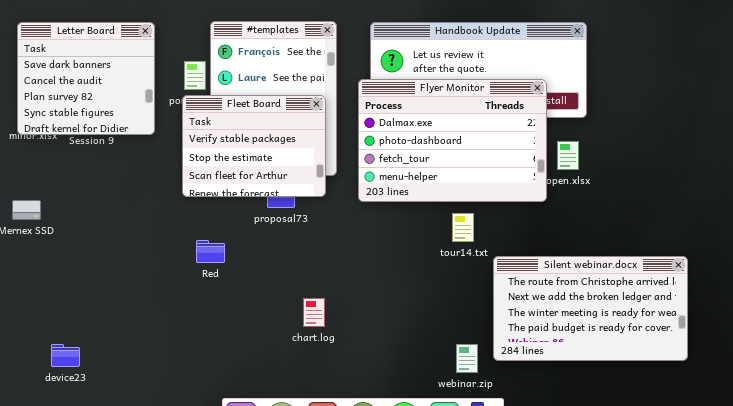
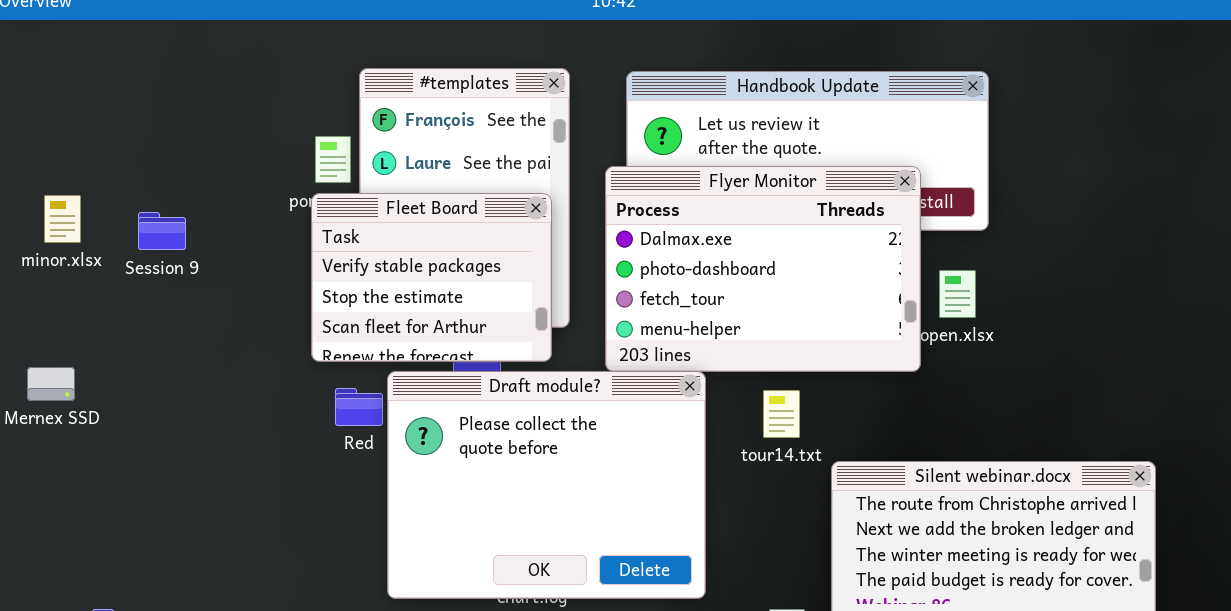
Letter Board: [17,22,155,135] -> none, closed
Draft module?: none -> [387,371,706,599], opened
Red: [196,240,225,263] -> [335,388,383,426], moved

